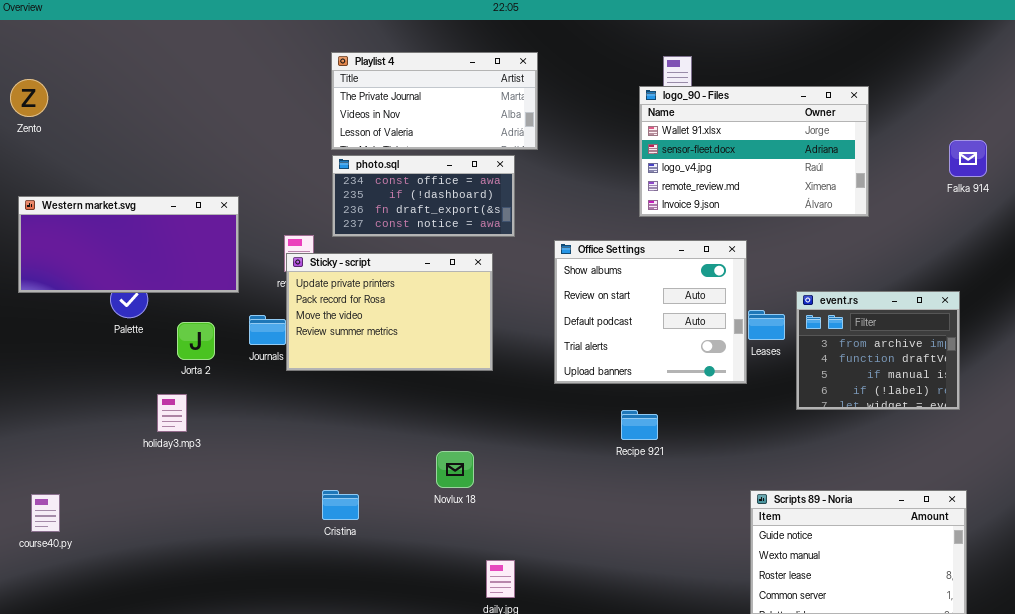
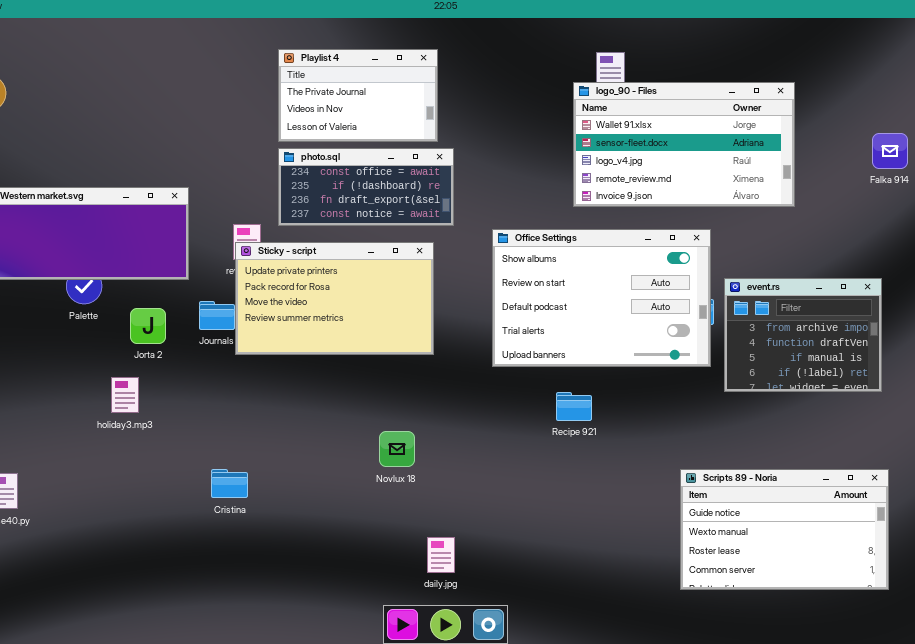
Playlist 4: [331,52,538,150] -> [278,49,438,142], resized
Office Settings: [554,240,747,384] -> [492,229,711,367], resized
Cristina: [322,490,359,520] -> [211,469,248,498], moved

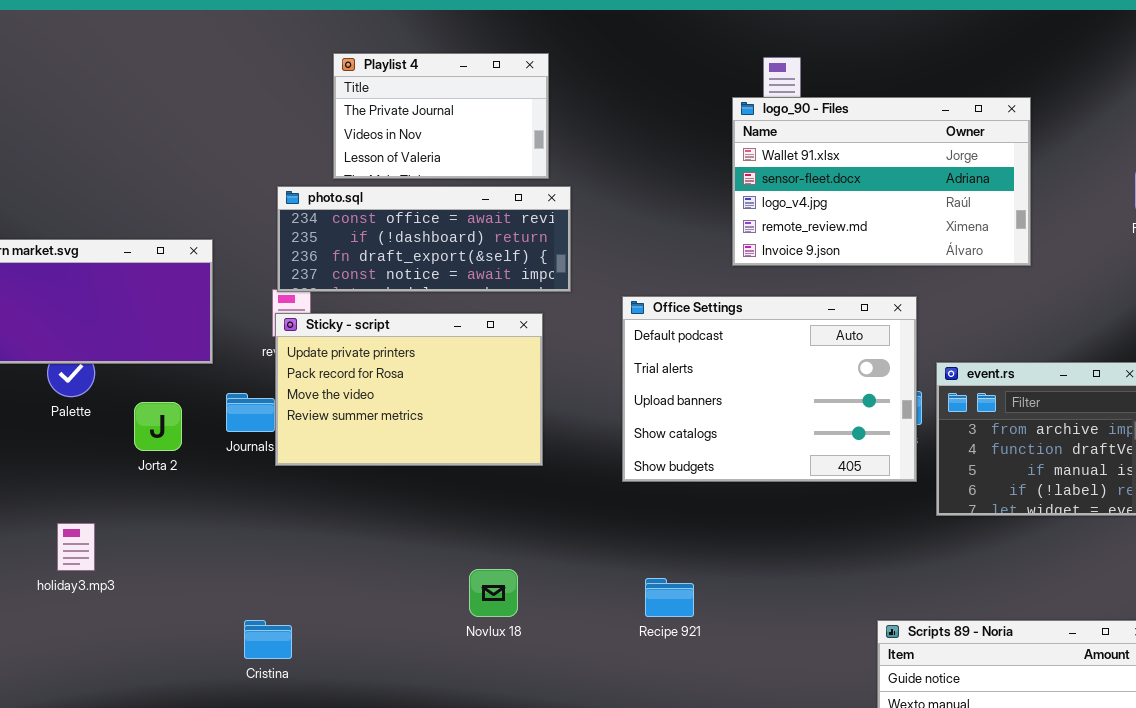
photo.sql: [278,148,454,226] -> [277,186,571,292], resized
Office Settings: [492,229,711,367] -> [622,296,917,482], scrolled down 2 rows
holiday3.mp3: [111,377,139,413] -> [57,523,95,571], moved
Recipe 921: [556,392,592,421] -> [645,578,694,617], moved

